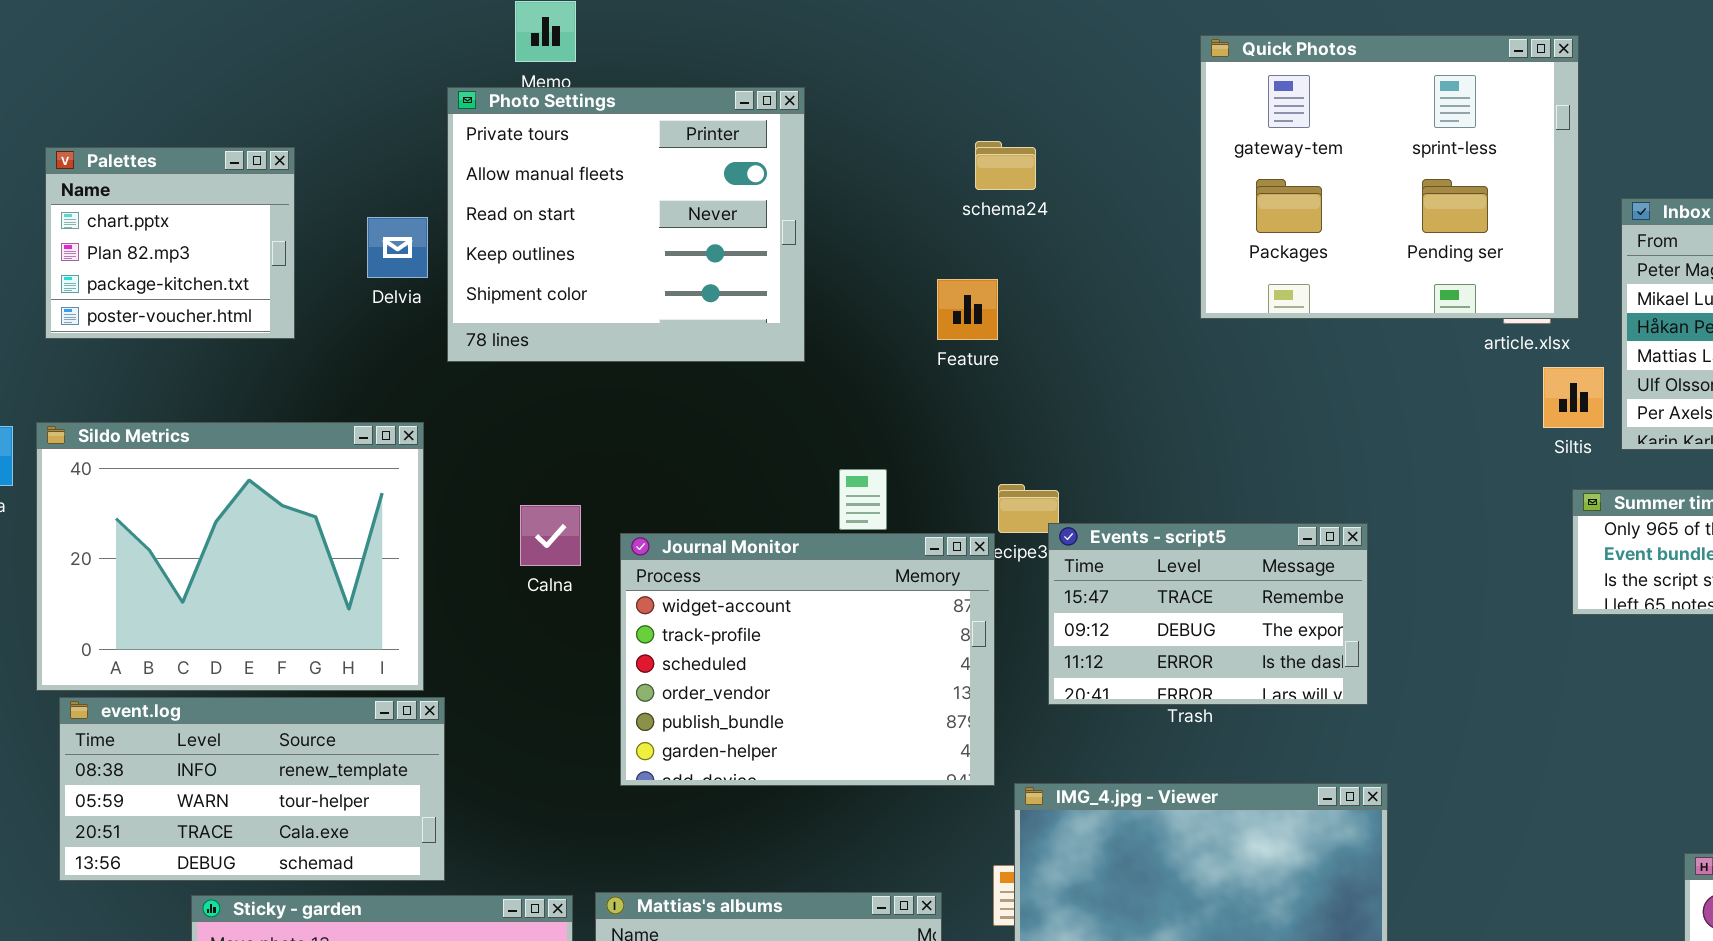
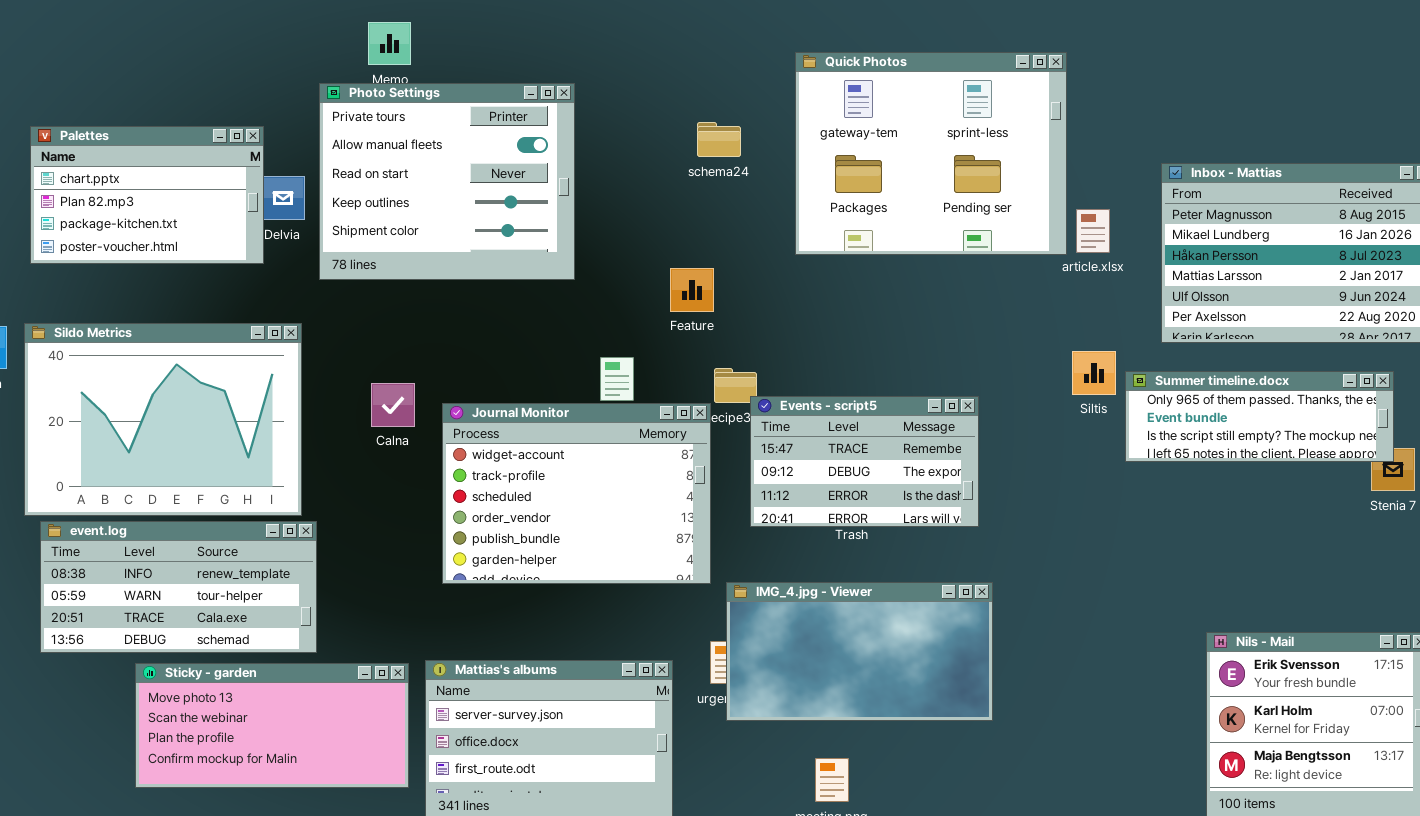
Quick Photos: [1200,35,1579,319] -> [795,52,1067,255], moved
Palettes: [45,147,295,339] -> [30,126,264,264], resized
Feature: [937,279,998,340] -> [670,268,714,312], moved
Siltis: [1543,367,1604,428] -> [1072,351,1116,395], moved

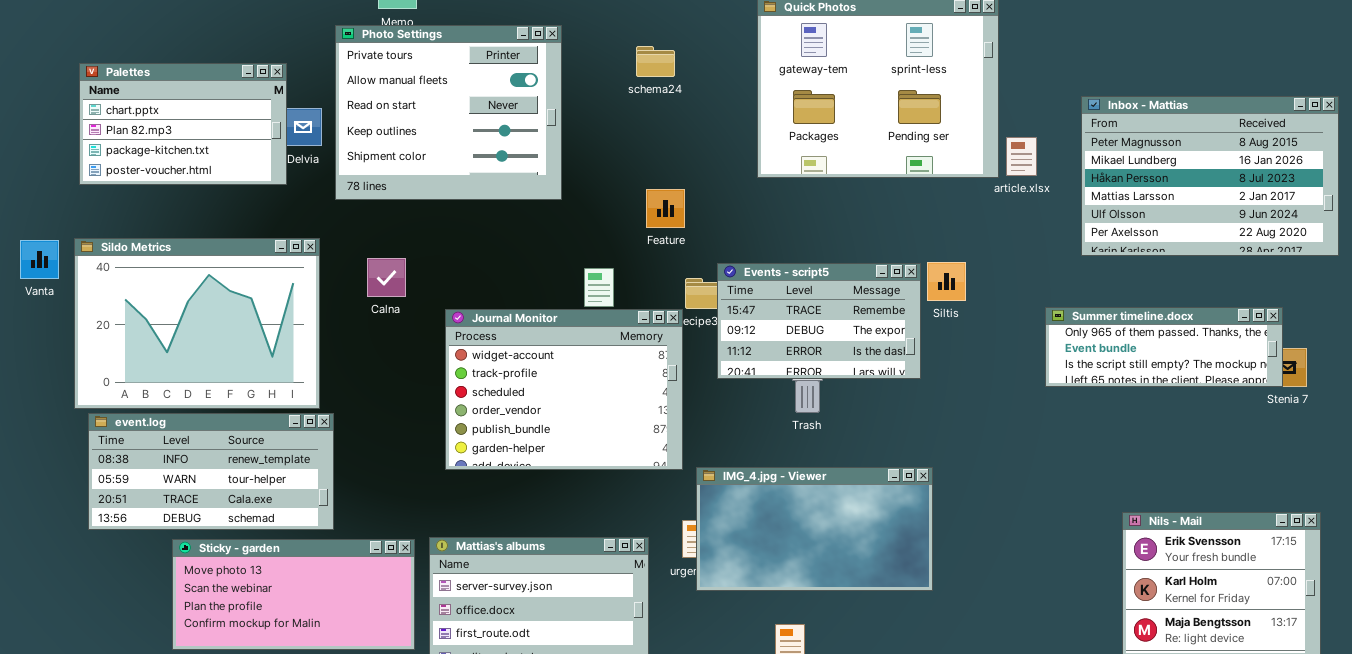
schema24: [697,122,741,157] -> [636,46,675,77], moved
Siltis: [1072,351,1116,395] -> [927,262,966,301], moved
Summer timeline.docx: [1125,371,1394,462] -> [1045,307,1283,387], moved
Calna: [371,383,415,427] -> [367,258,406,297], moved
Events - script5: [750,396,979,527] -> [717,263,921,379], moved

